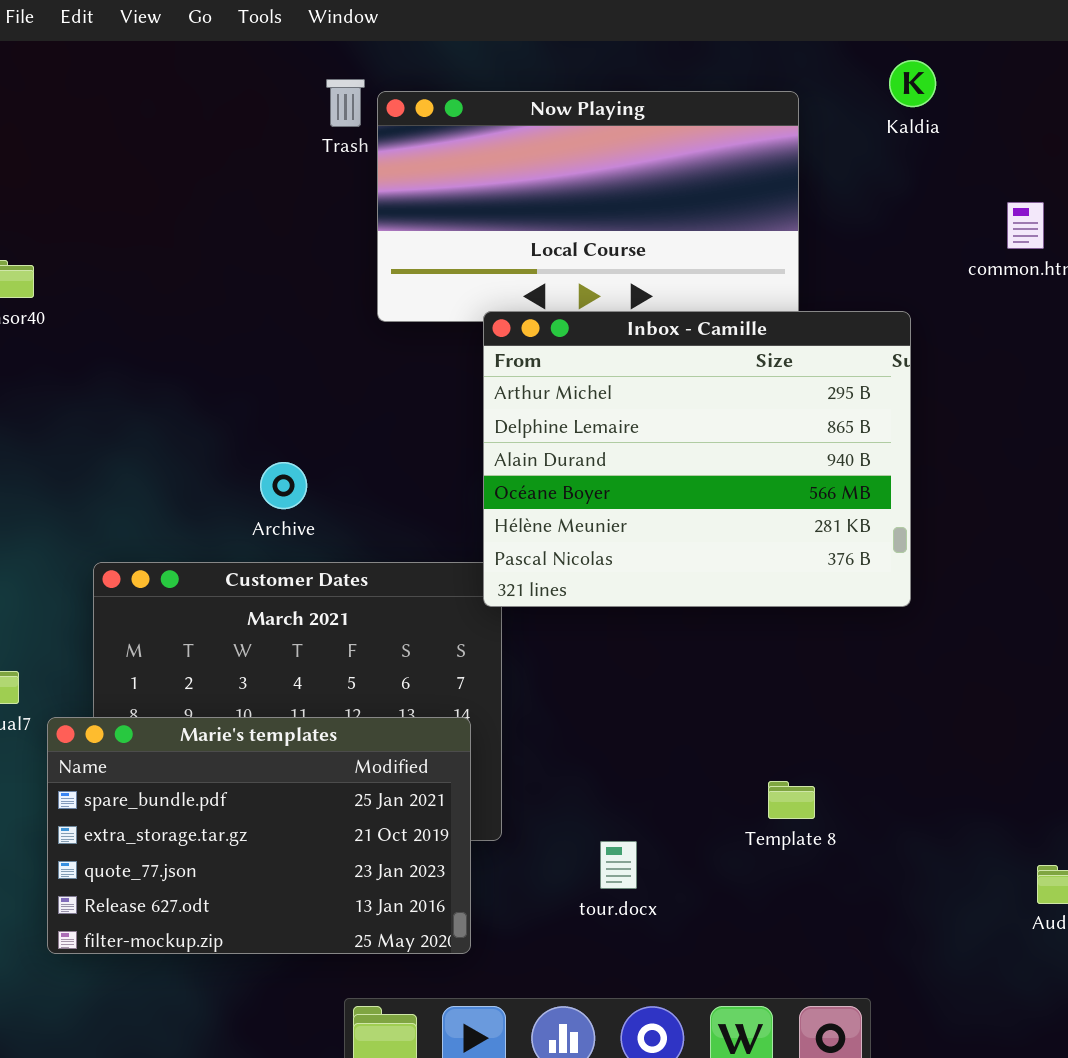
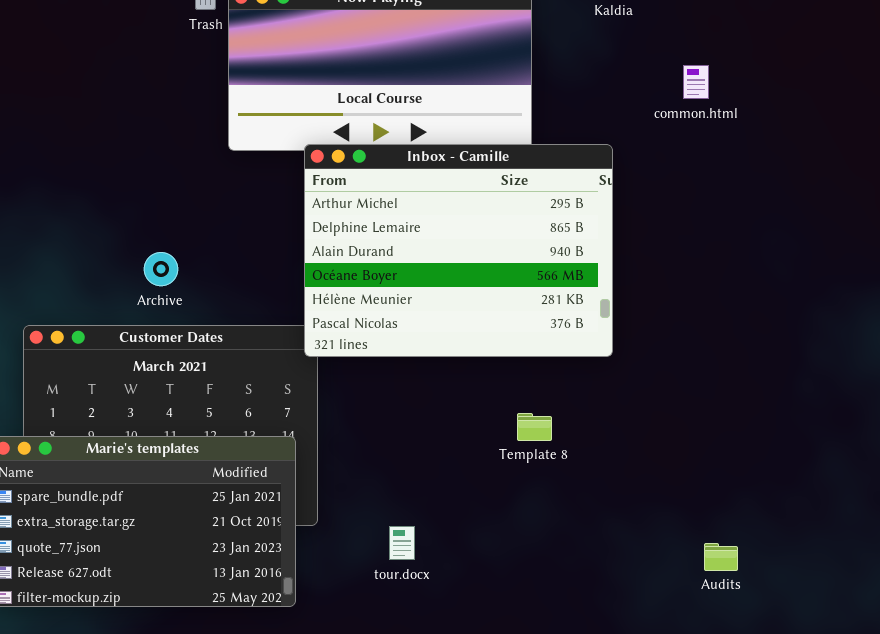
Template 8: [768,781,815,819] -> [517,413,552,441], moved

